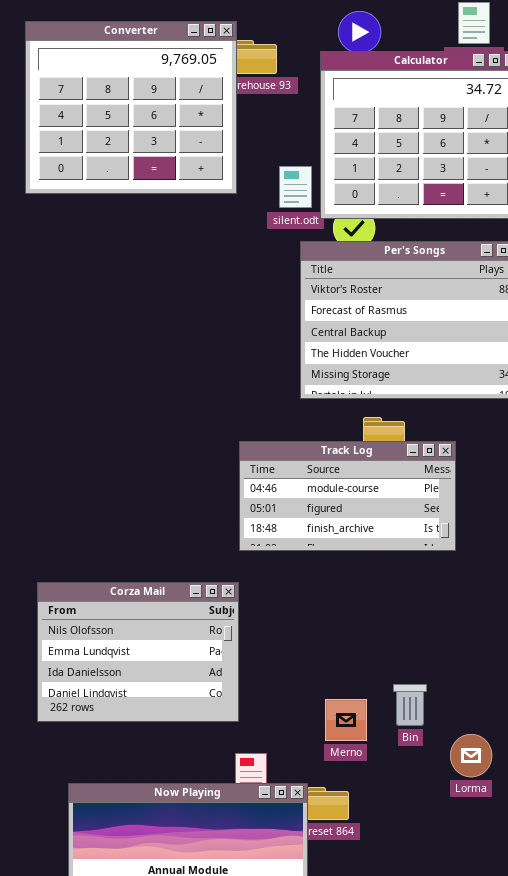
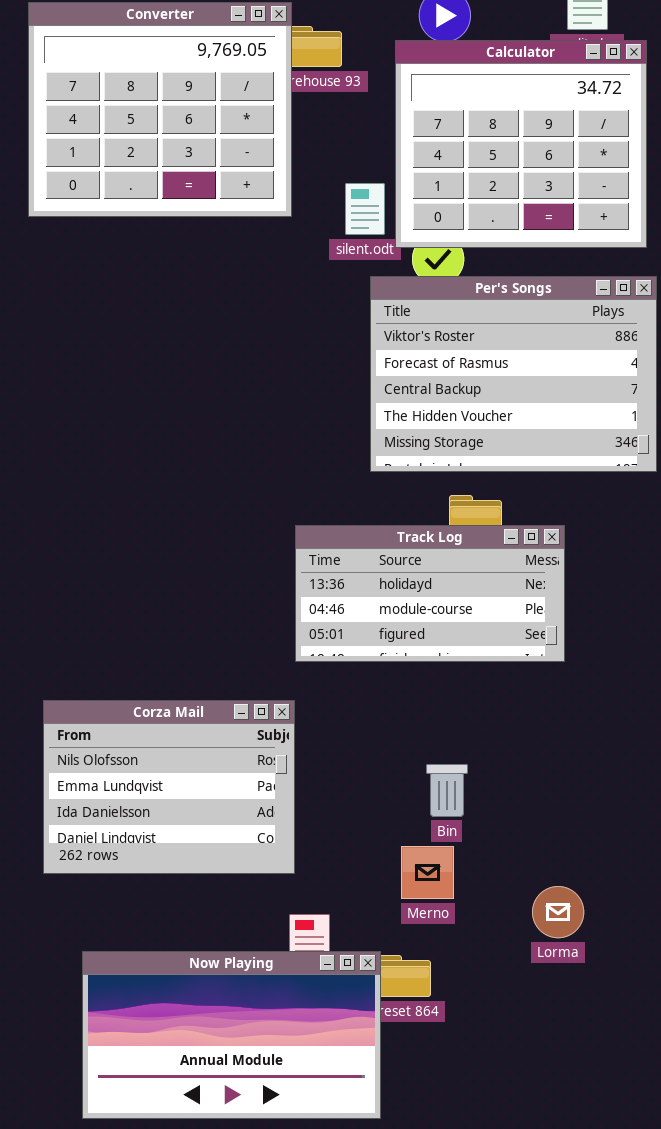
Track Log: [239,441,456,551] -> [295,525,565,662], scrolled up 1 row
Bin: [393,684,427,726] -> [426,764,468,817], moved
Lorma: [450,734,492,777] -> [532,886,584,938], moved

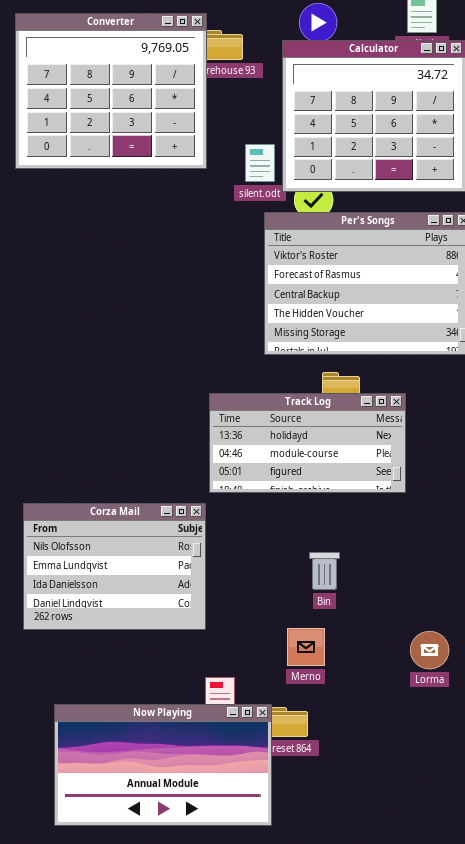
Corza Mail: [43,700,295,874] -> [23,503,206,630], moved
Bin: [426,764,468,817] -> [309,552,340,590], moved
Lorma: [532,886,584,938] -> [410,631,449,669], moved

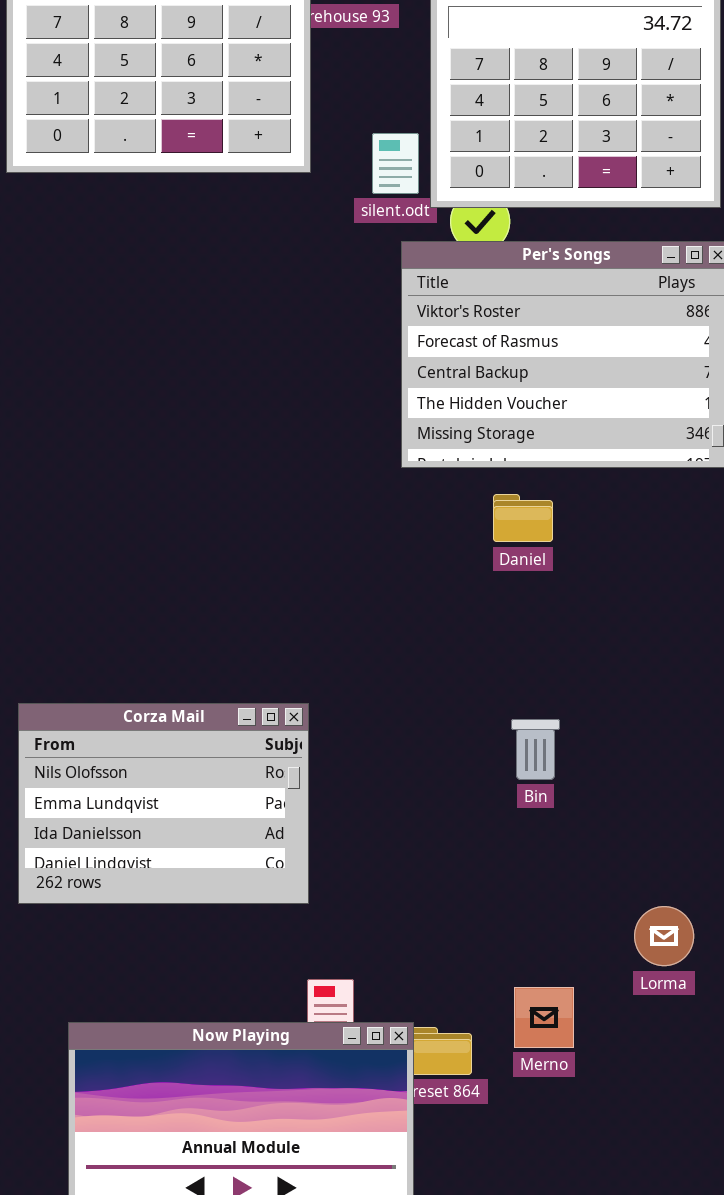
Track Log: [209,393,406,493] -> none, closed
Bin: [309,552,340,590] -> [511,719,560,780], moved
Merno: [287,628,325,666] -> [514,987,574,1048], moved

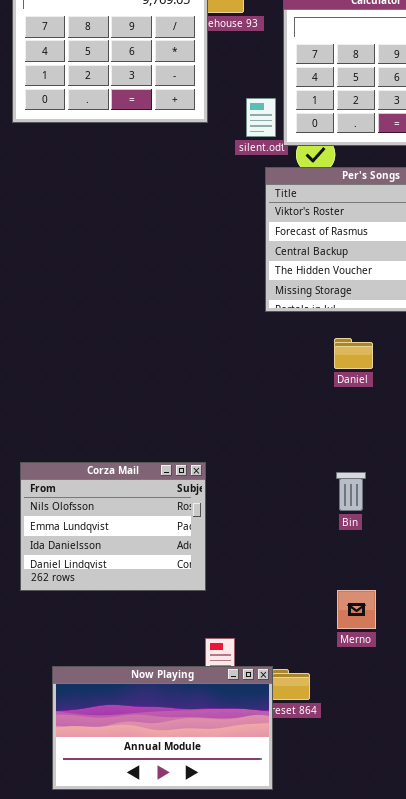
Daniel: [493,494,553,542] -> [334,338,373,369], moved
Merno: [514,987,574,1048] -> [337,590,376,629], moved

